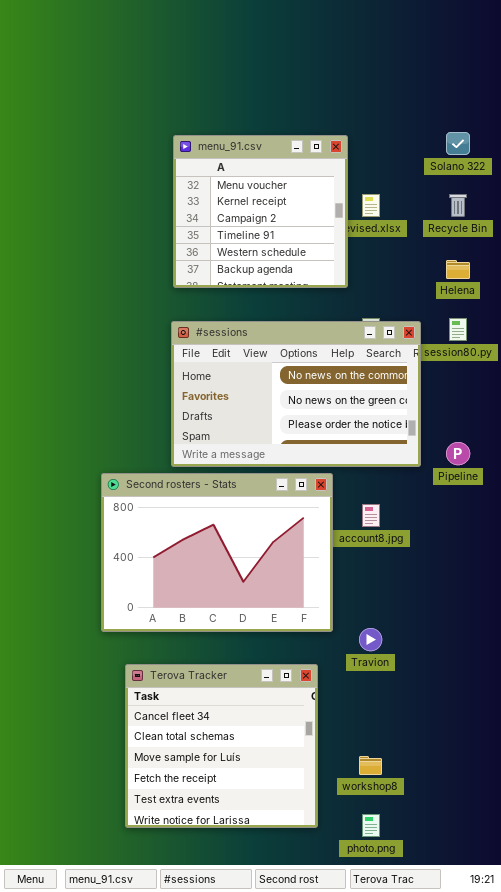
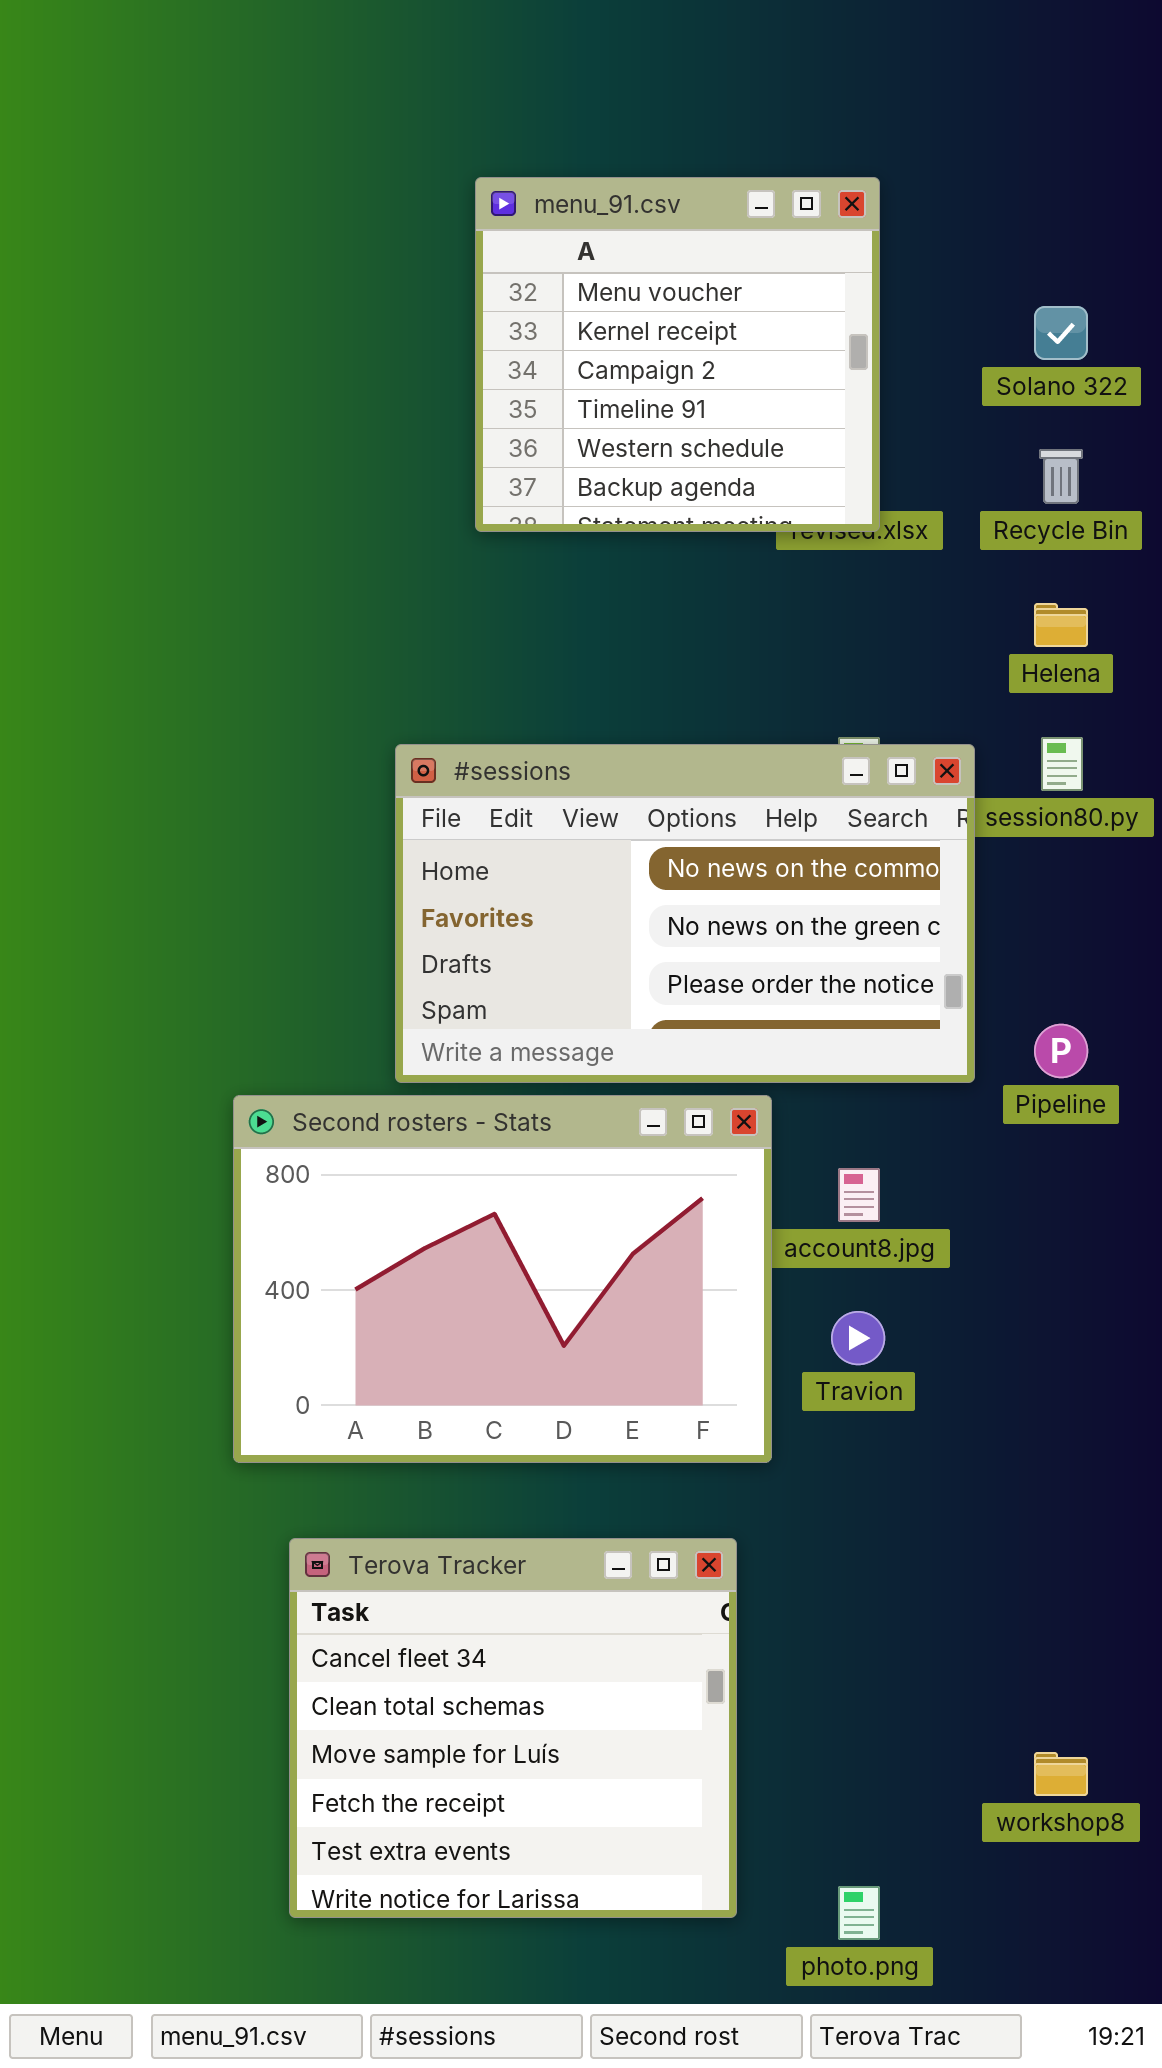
menu_91.csv: [173,135,348,288] -> [475,177,880,532], moved
Travion: [359,628,382,651] -> [831,1311,885,1365], moved
workshop8: [359,756,382,775] -> [1034,1752,1088,1796], moved

